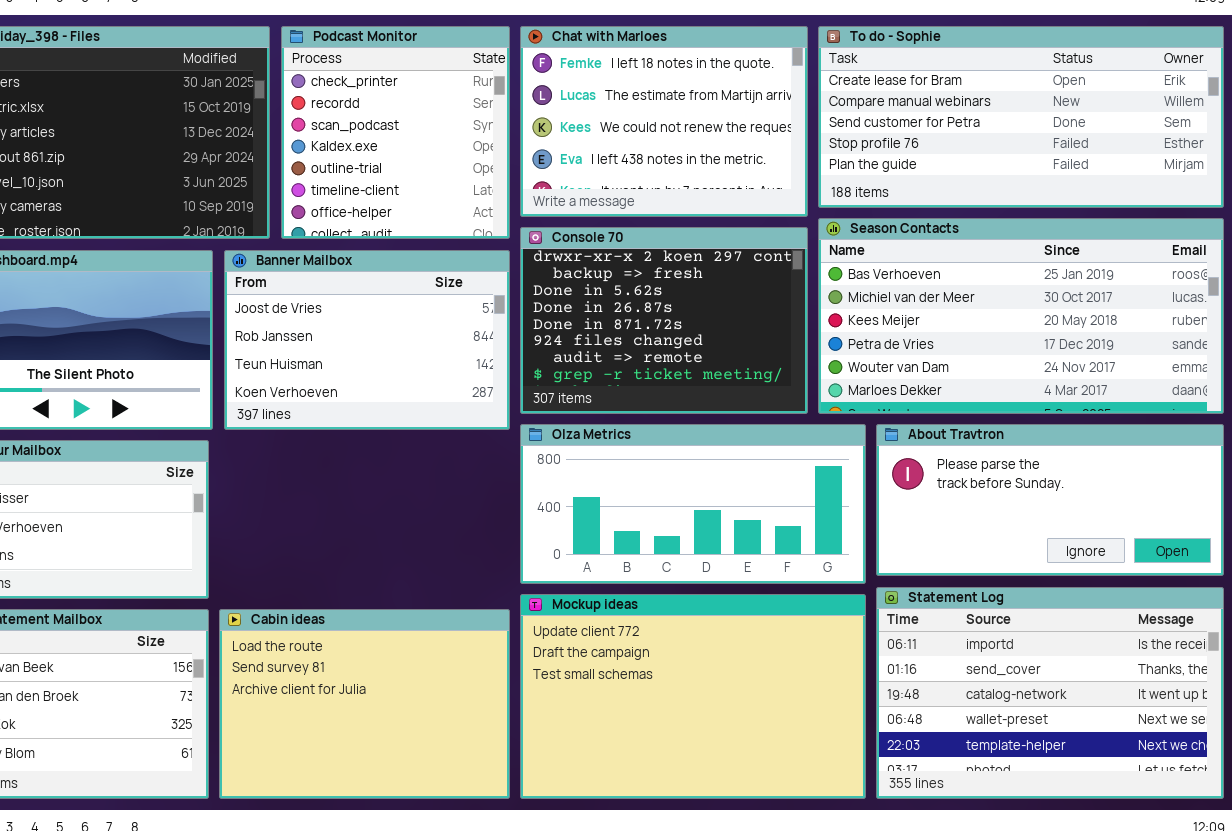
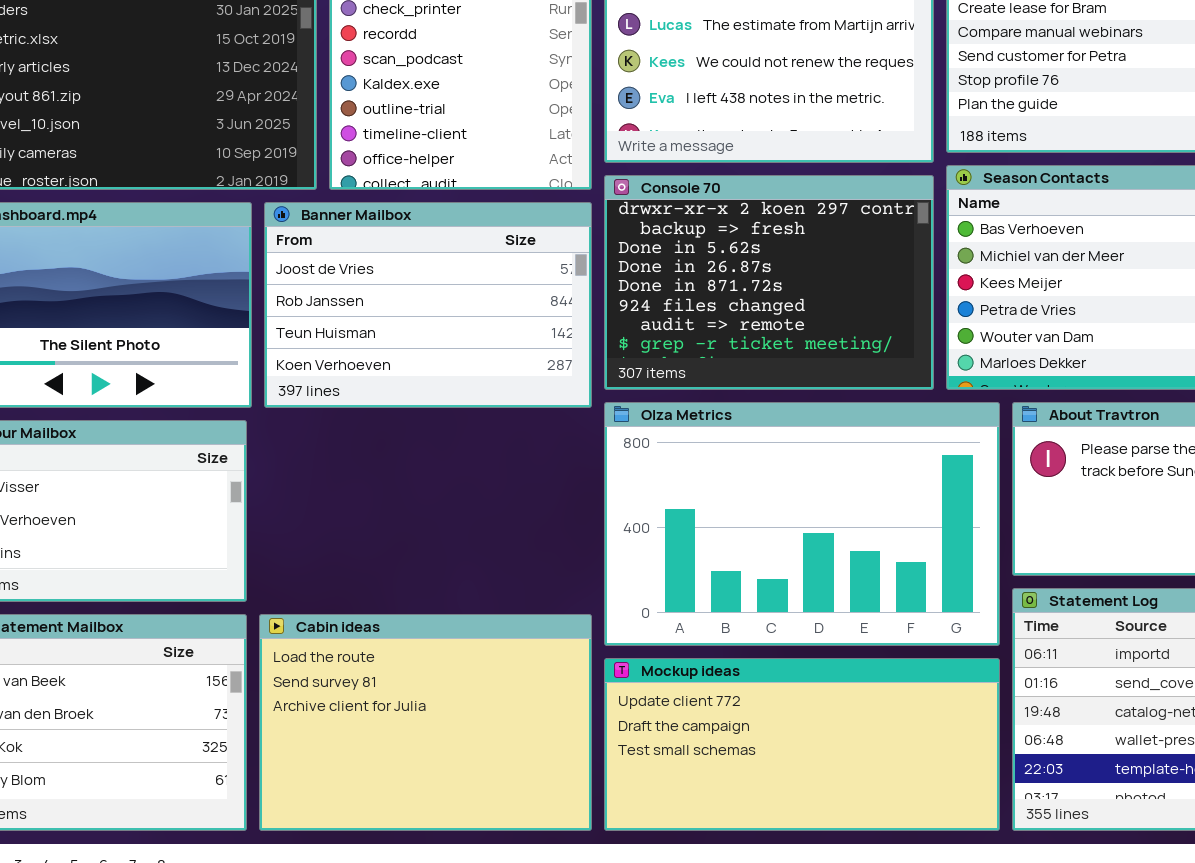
Olza Metrics: [520,424,866,584] -> [604,402,1000,646], resized
Mockup ideas: [520,594,866,799] -> [604,658,1000,831], resized

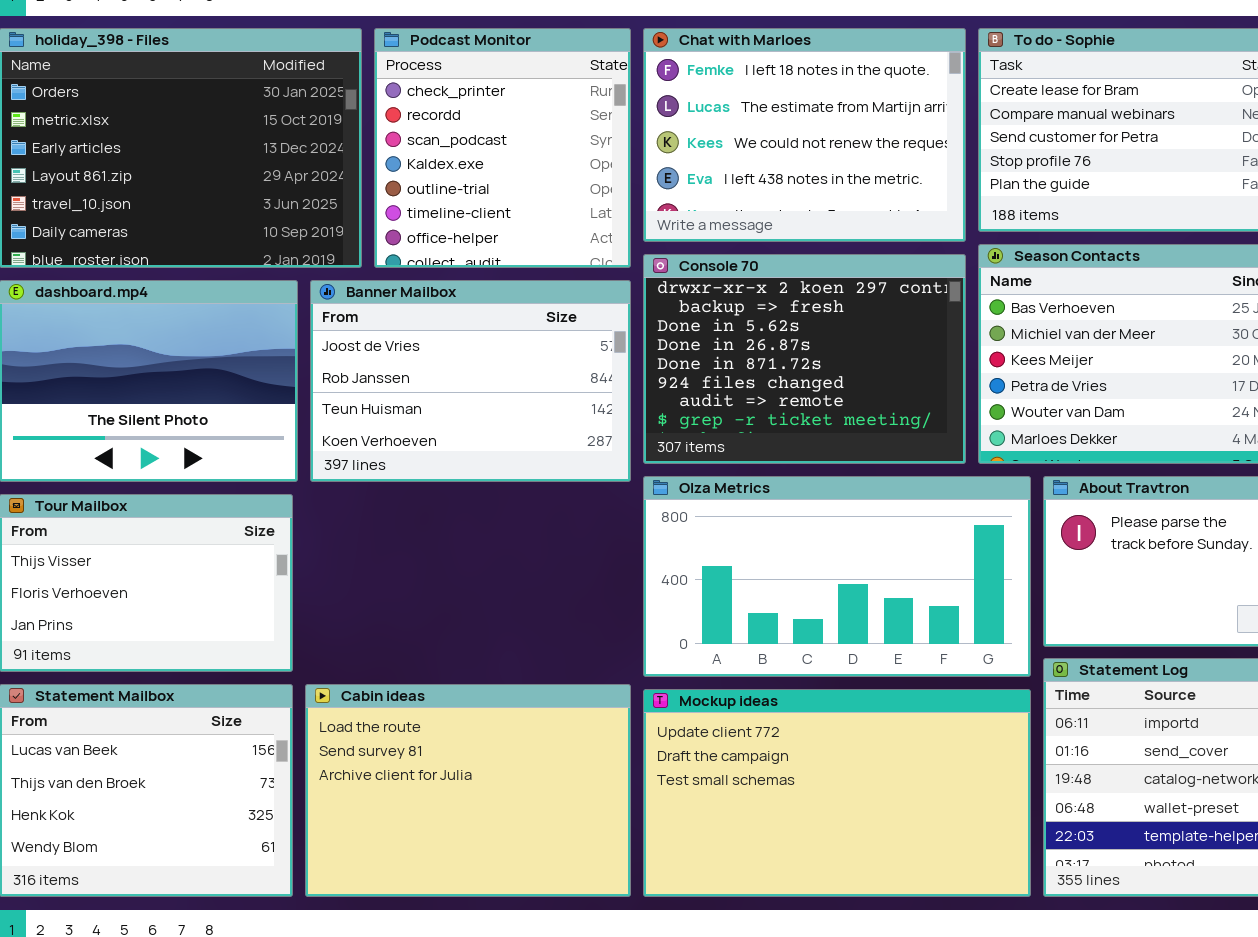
Olza Metrics: [604,402,1000,646] -> [643,476,1031,677], resized
Mockup ideas: [604,658,1000,831] -> [643,689,1031,897], resized

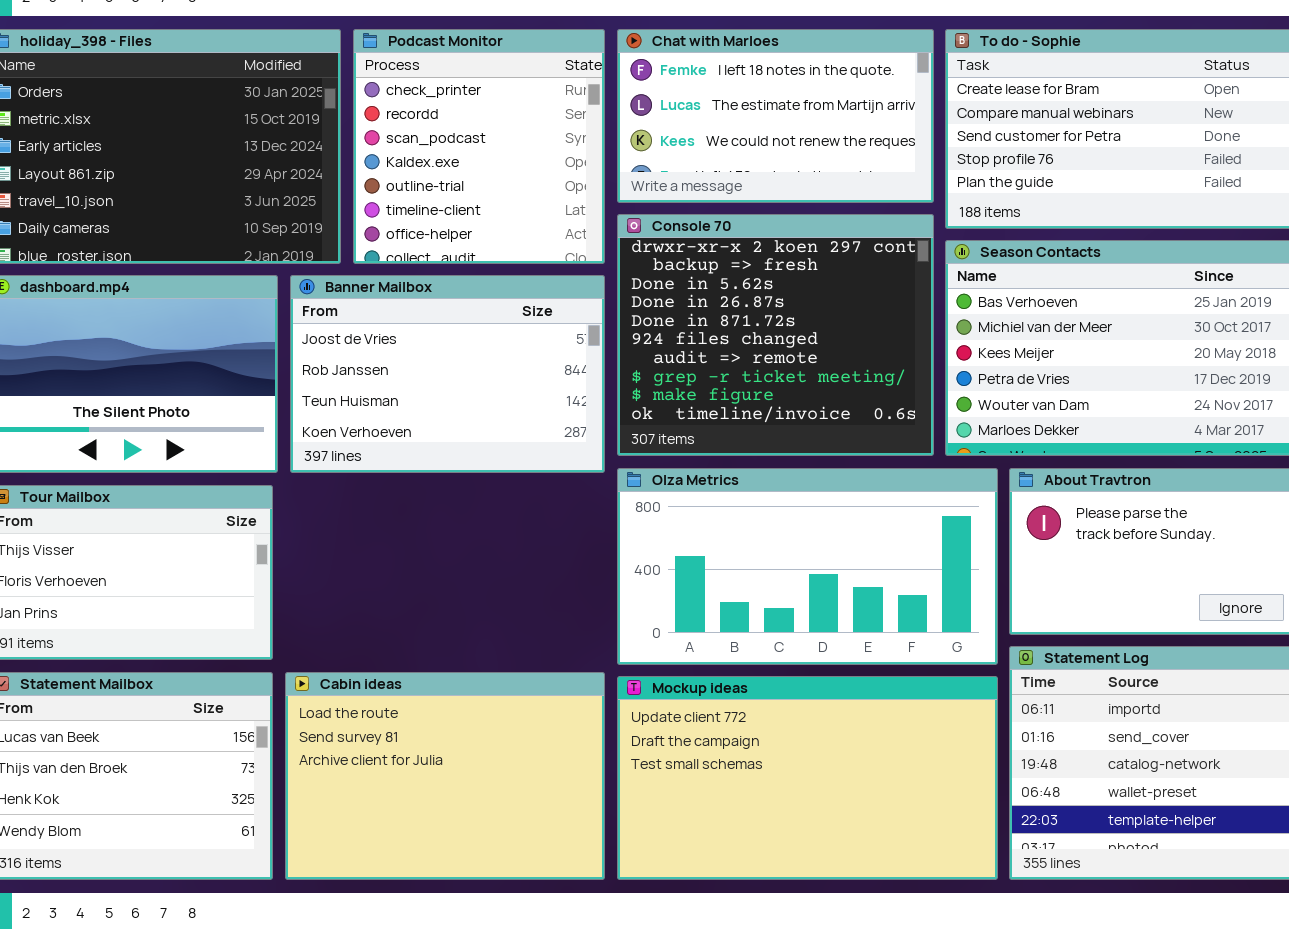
Chat with Marloes: [643,28,966,242] -> [617,29,934,203], resized
Console 70: [643,254,966,464] -> [617,214,934,456], resized

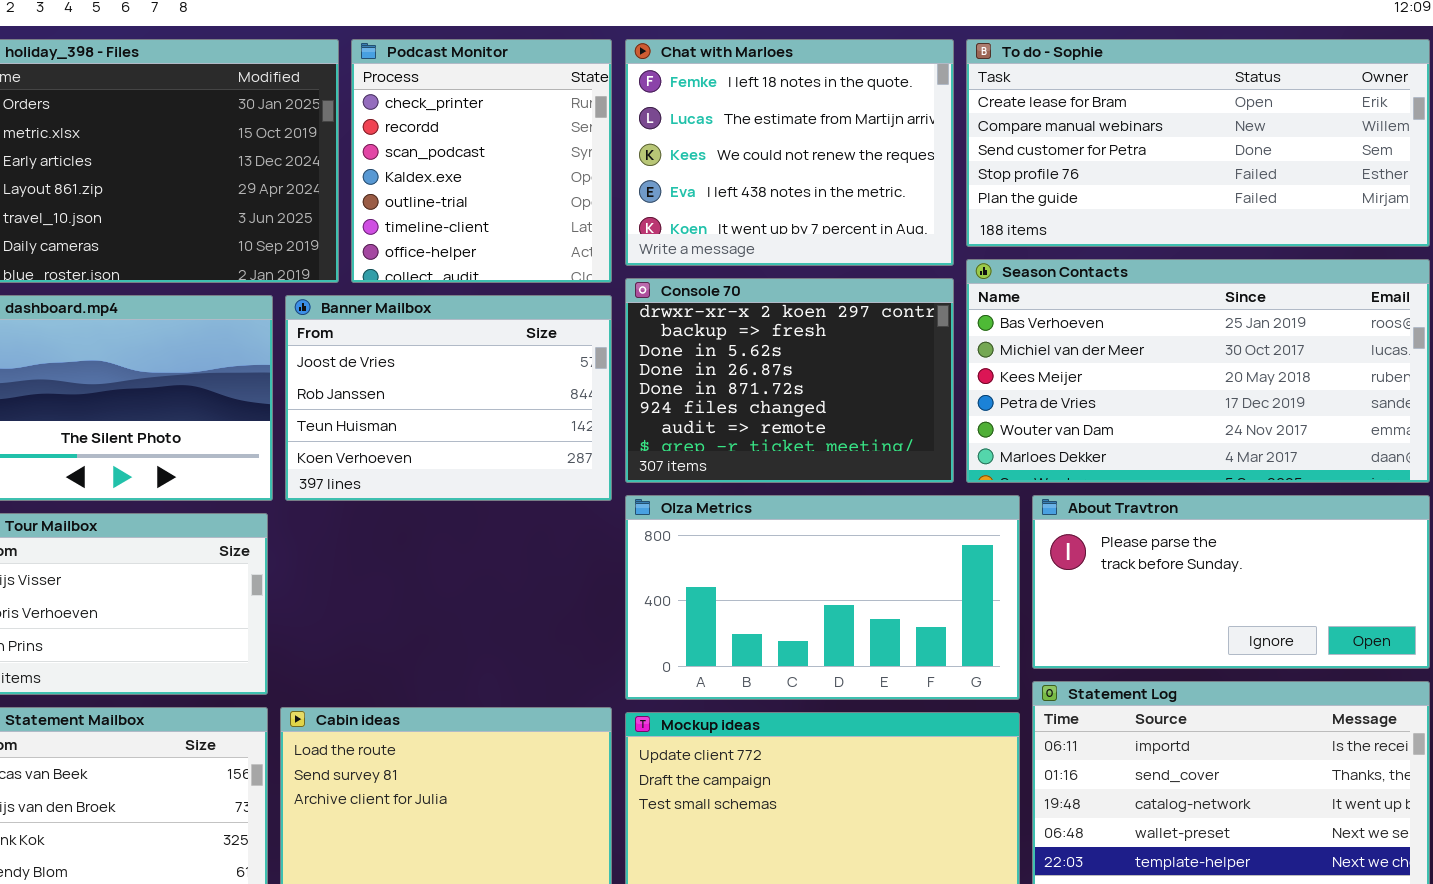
Chat with Marloes: [617,29,934,203] -> [625,39,954,266], resized
Console 70: [617,214,934,456] -> [625,278,954,483], resized

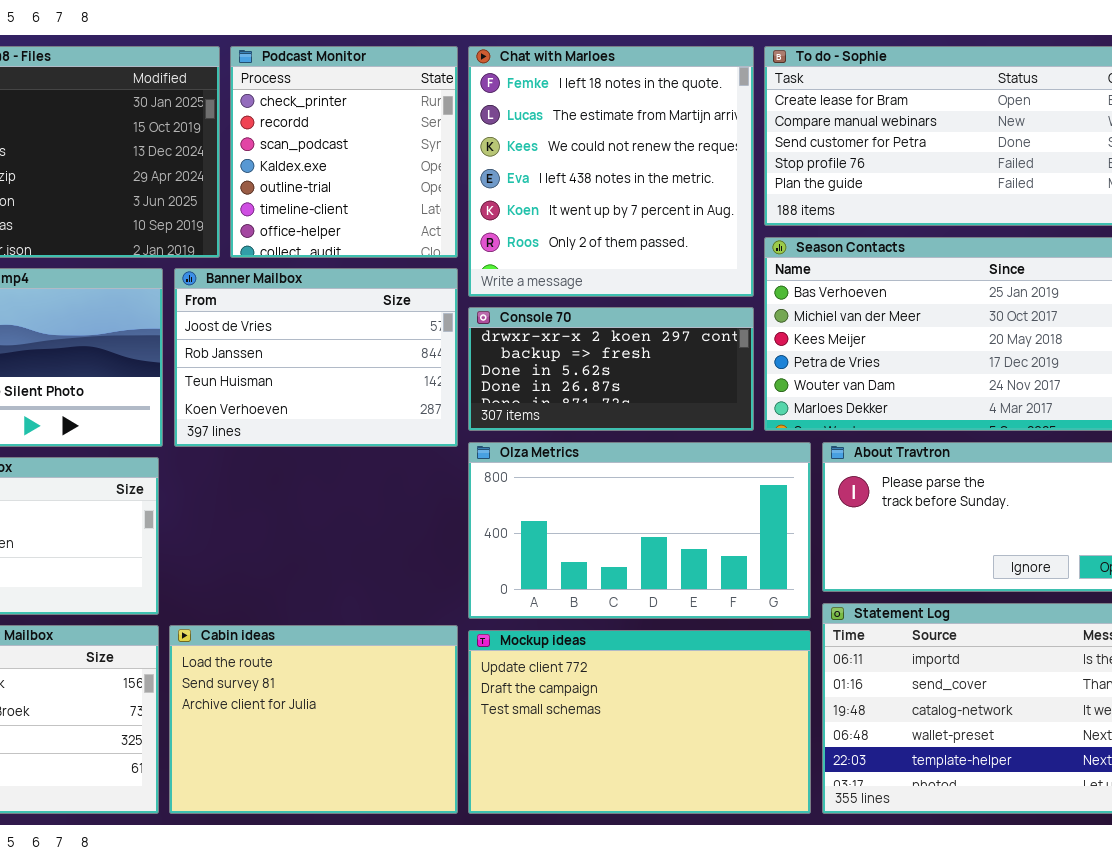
Chat with Marloes: [625,39,954,266] -> [468,46,754,297], resized
Console 70: [625,278,954,483] -> [468,307,754,431], resized

